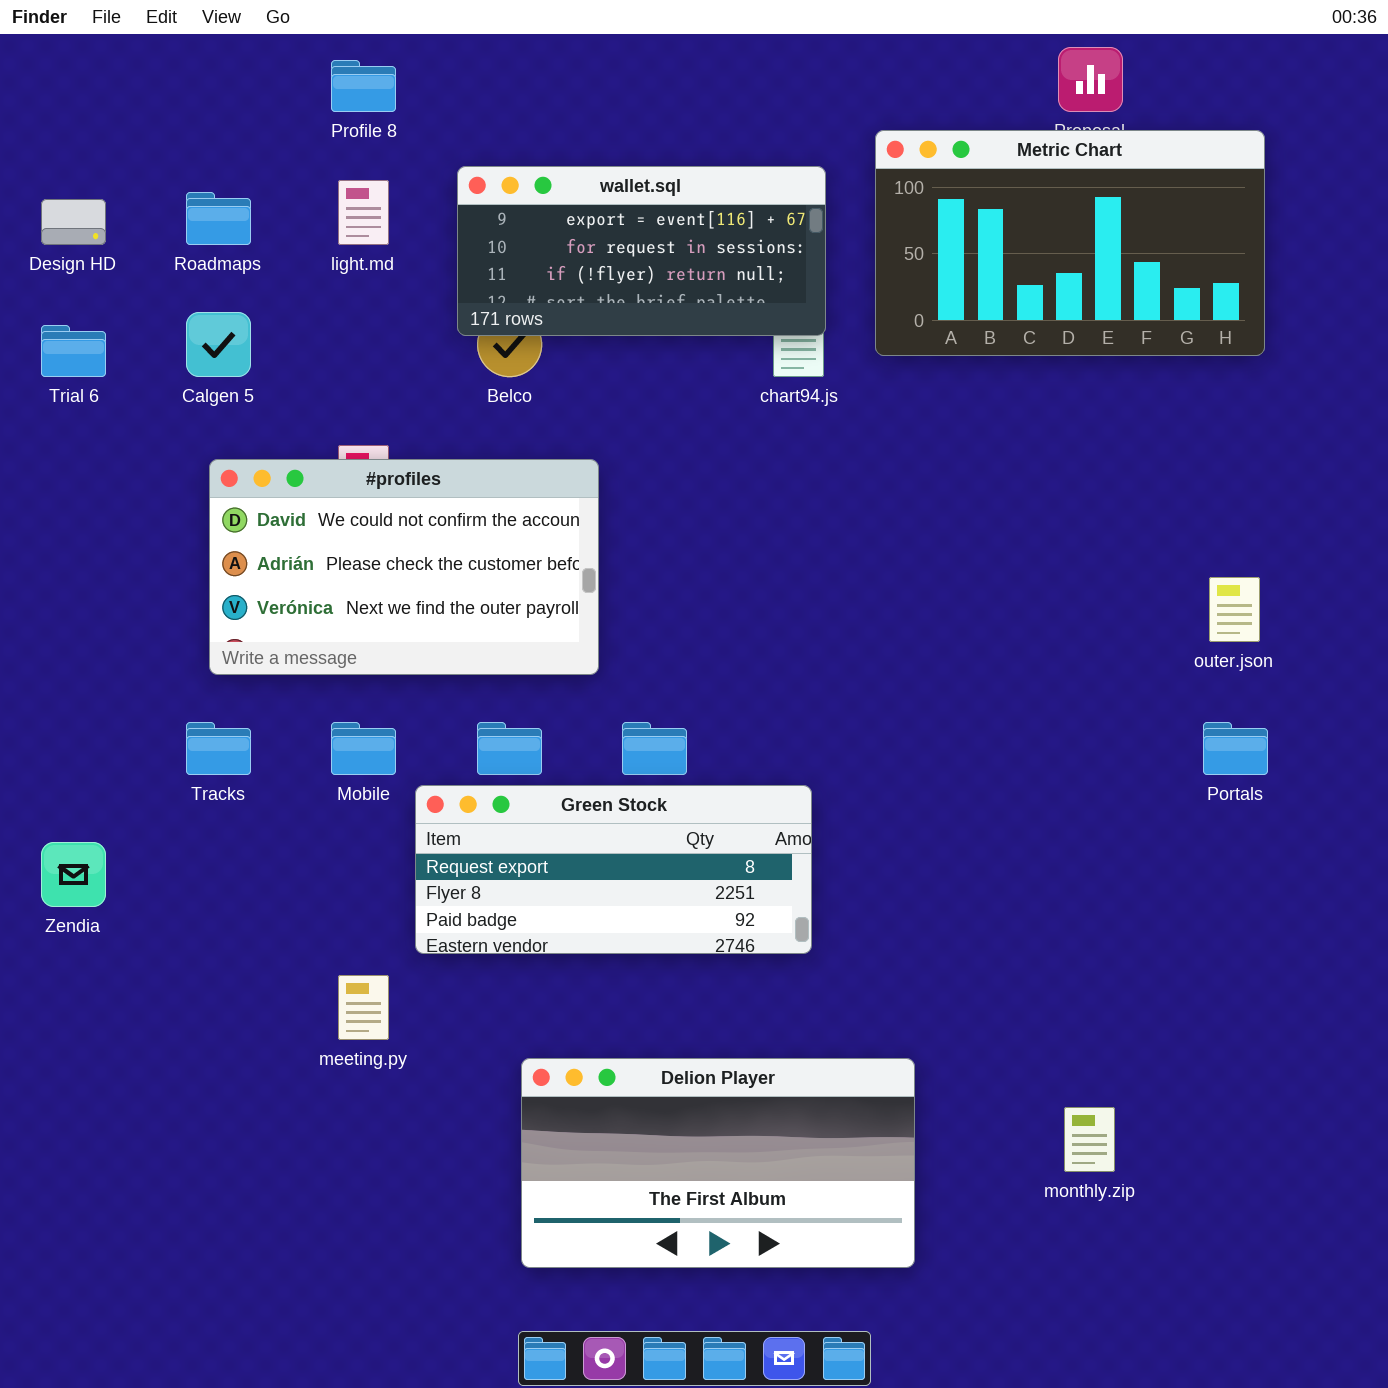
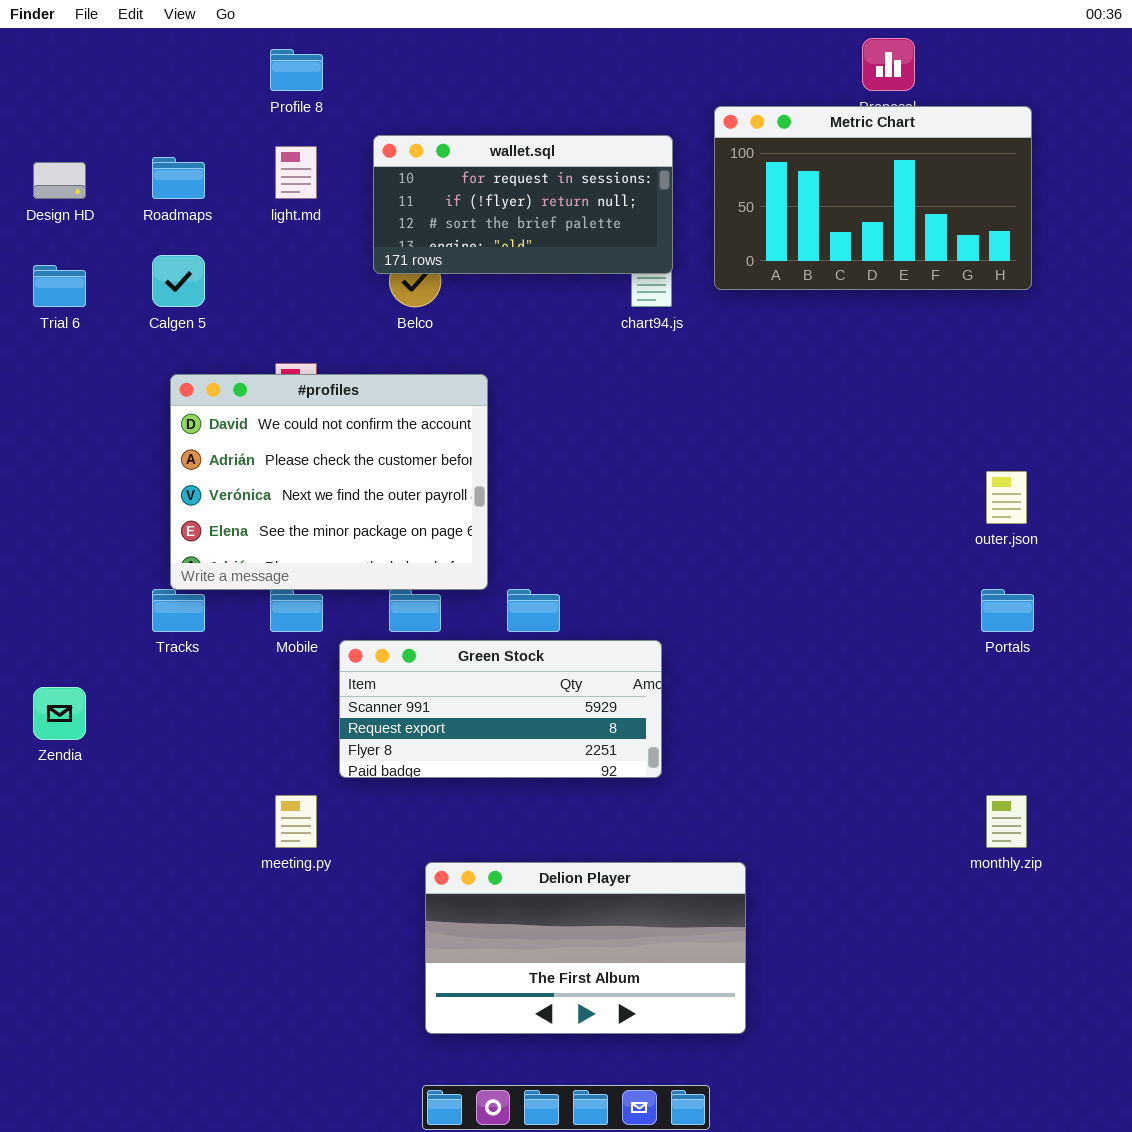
wallet.sql: [457,166,826,336] -> [373,135,673,274], scrolled down 1 row
#profiles: [209,459,599,675] -> [170,374,488,590], resized
Green Stock: [415,785,812,954] -> [339,640,662,778], scrolled up 1 row
monthly.zip: [1064,1107,1115,1172] -> [986,795,1027,848], moved

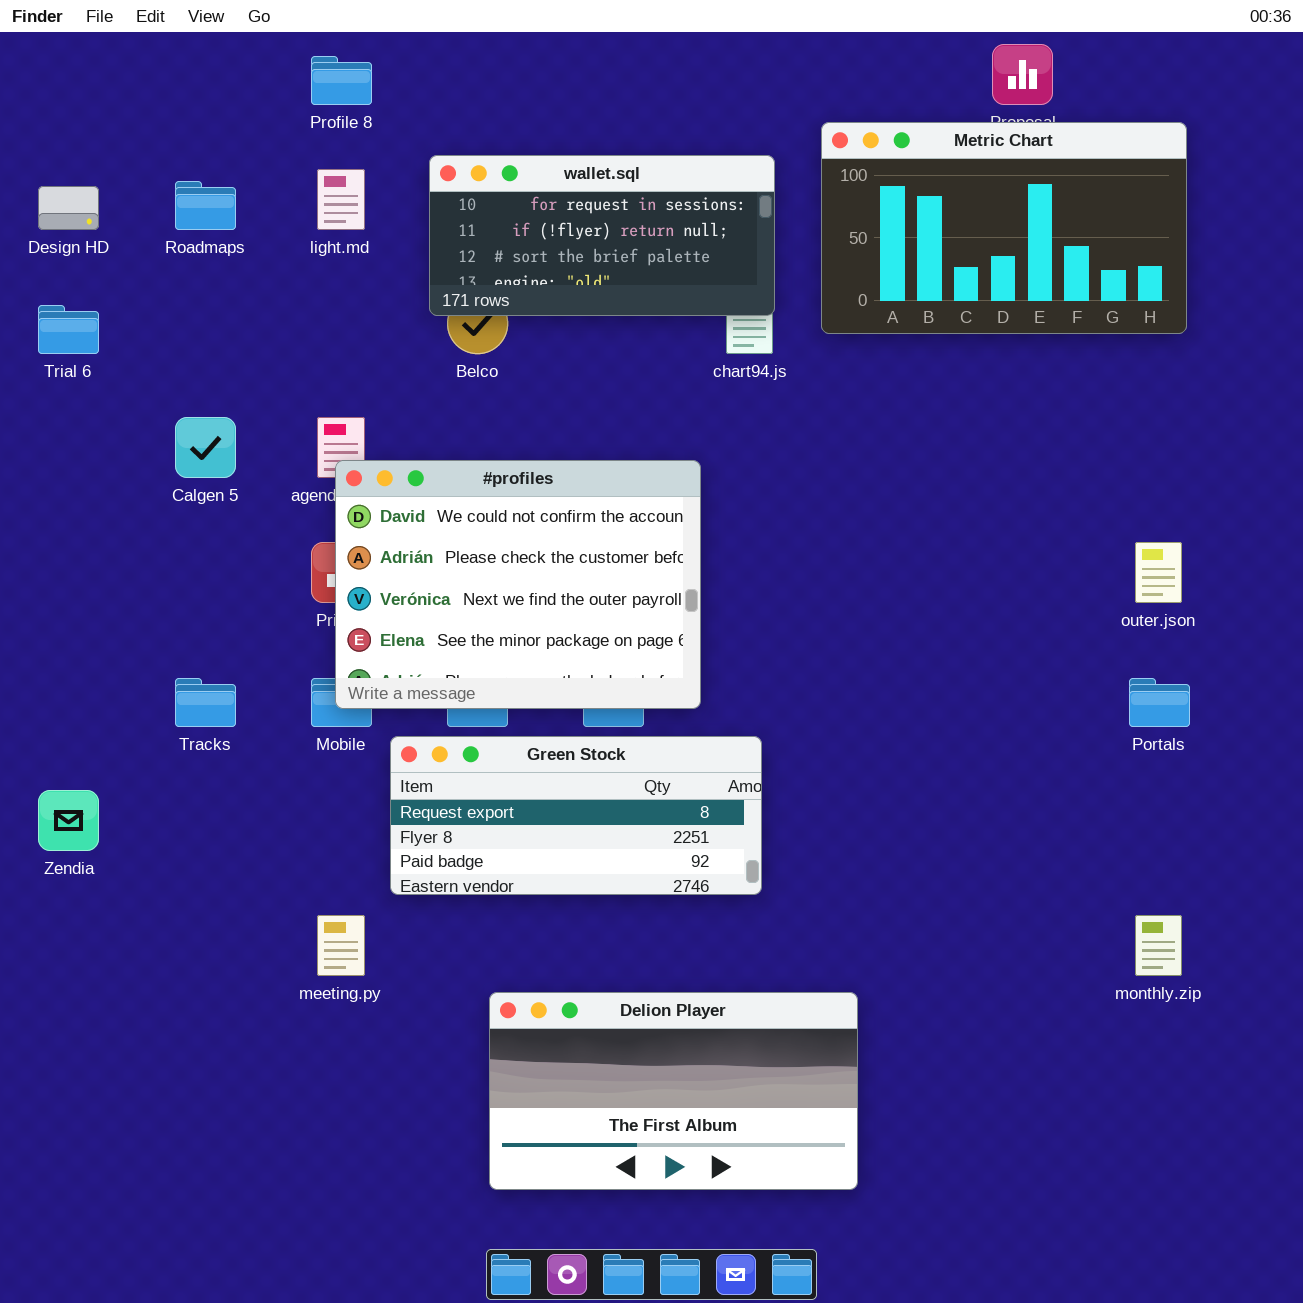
Calgen 5: [152,255,205,307] -> [175,417,236,478], moved
#profiles: [170,374,488,590] -> [335,460,701,709], moved
Green Stock: [339,640,662,778] -> [390,736,762,895], scrolled down 1 row

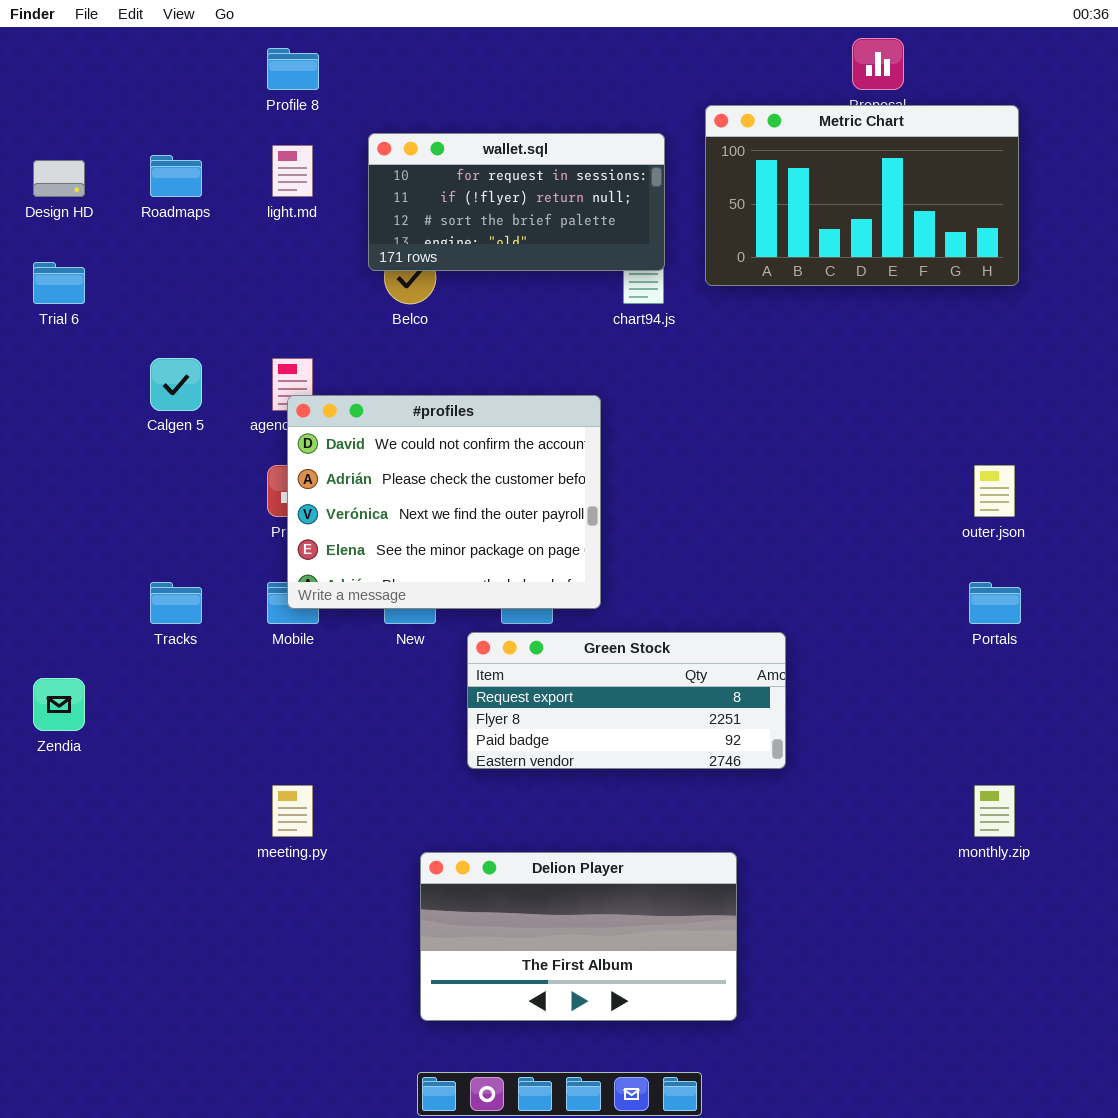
Green Stock: [390,736,762,895] -> [467,632,786,769], moved

